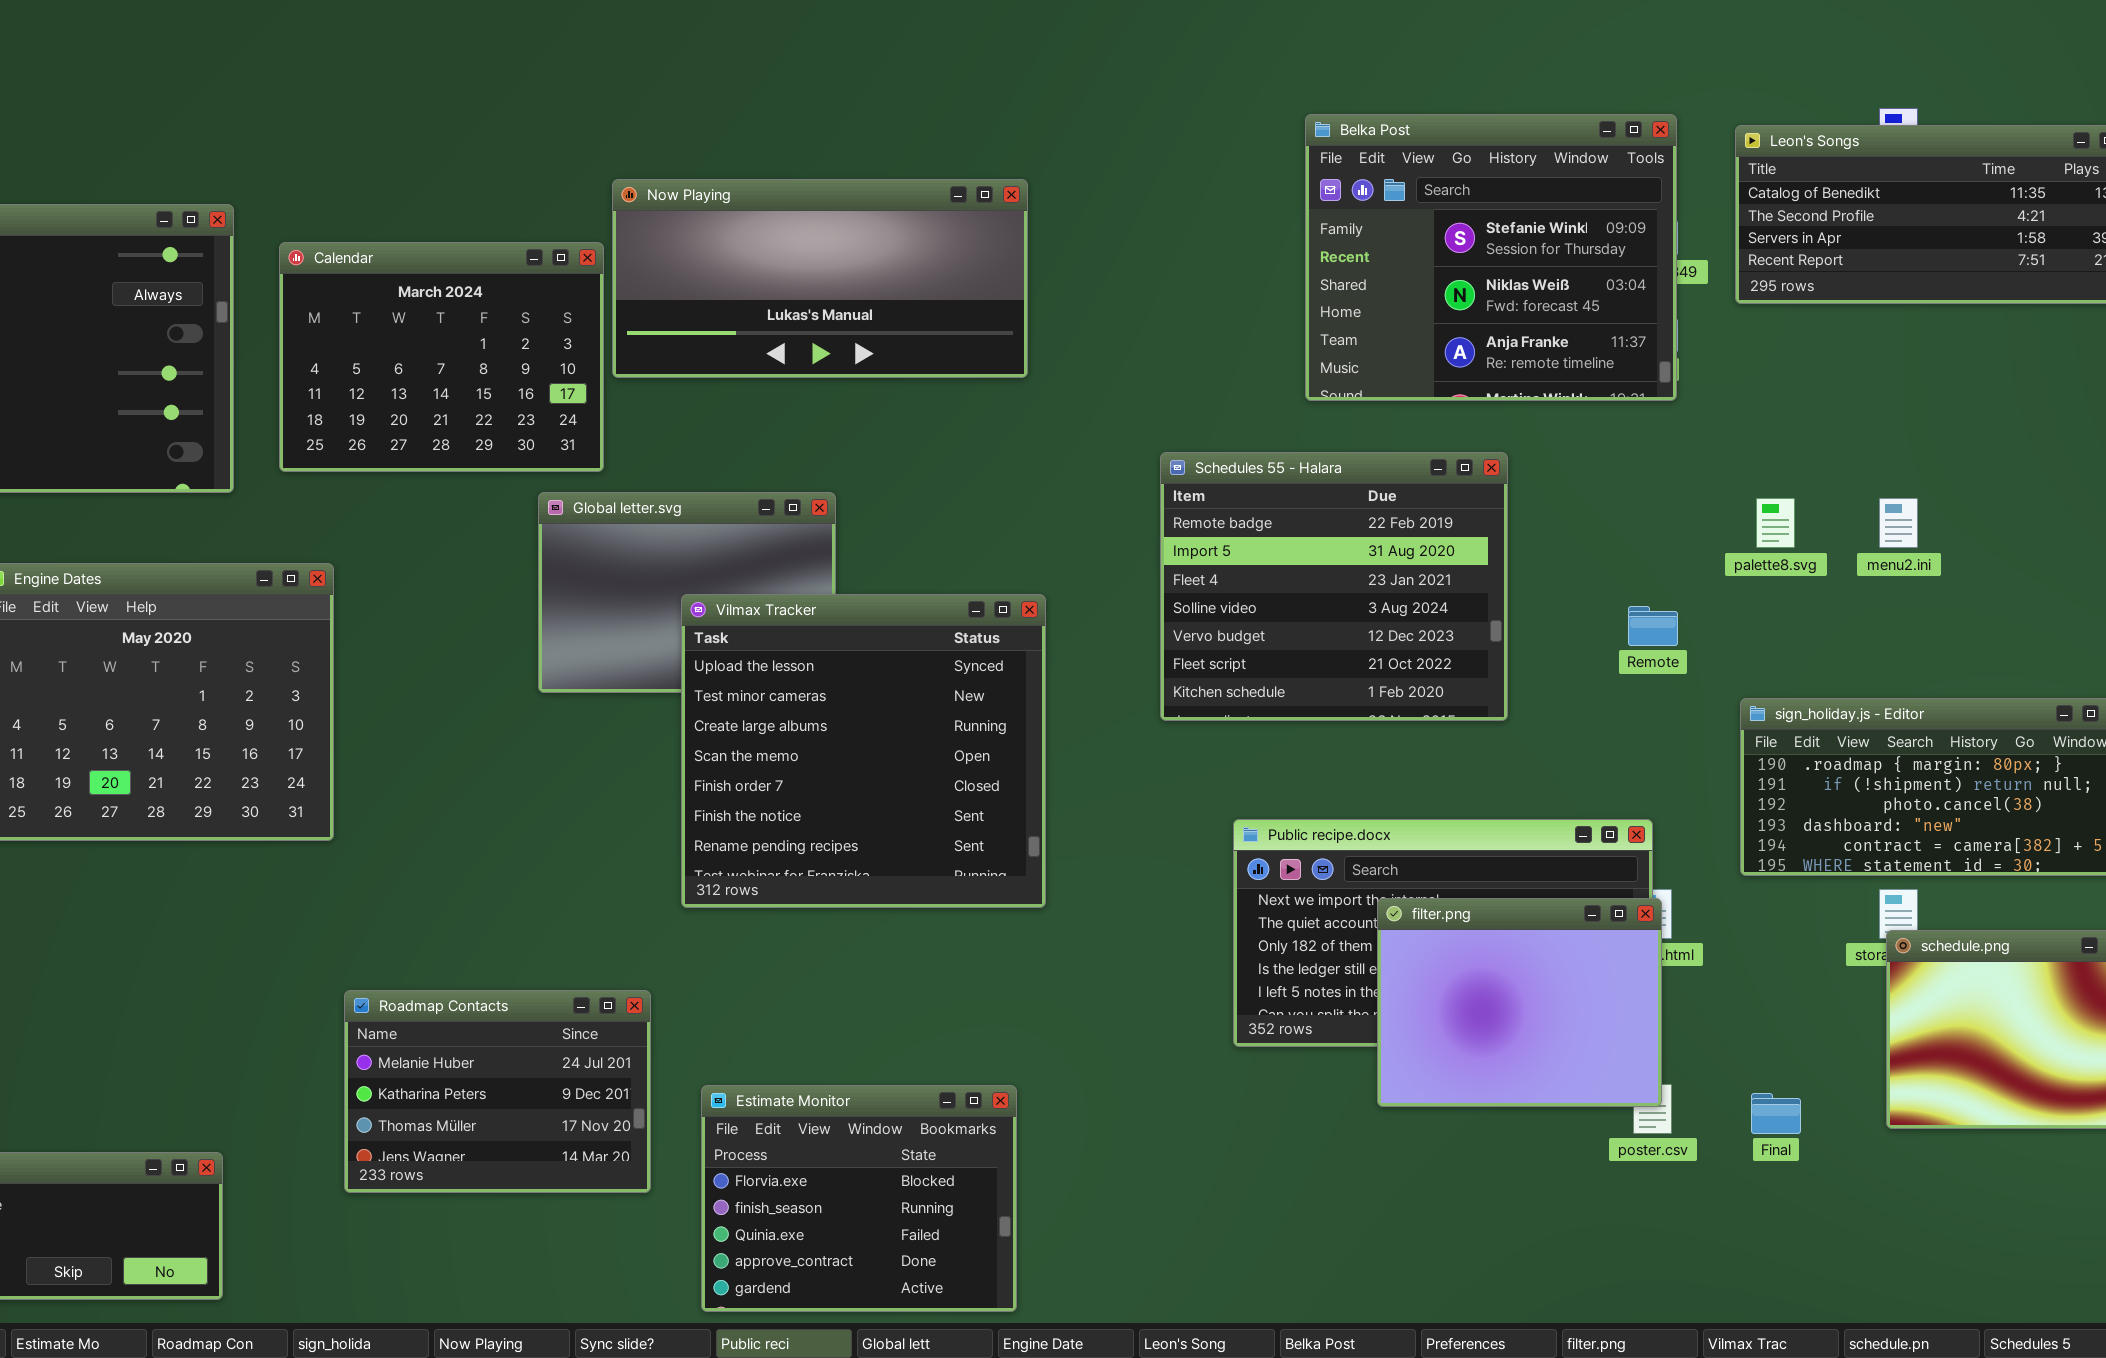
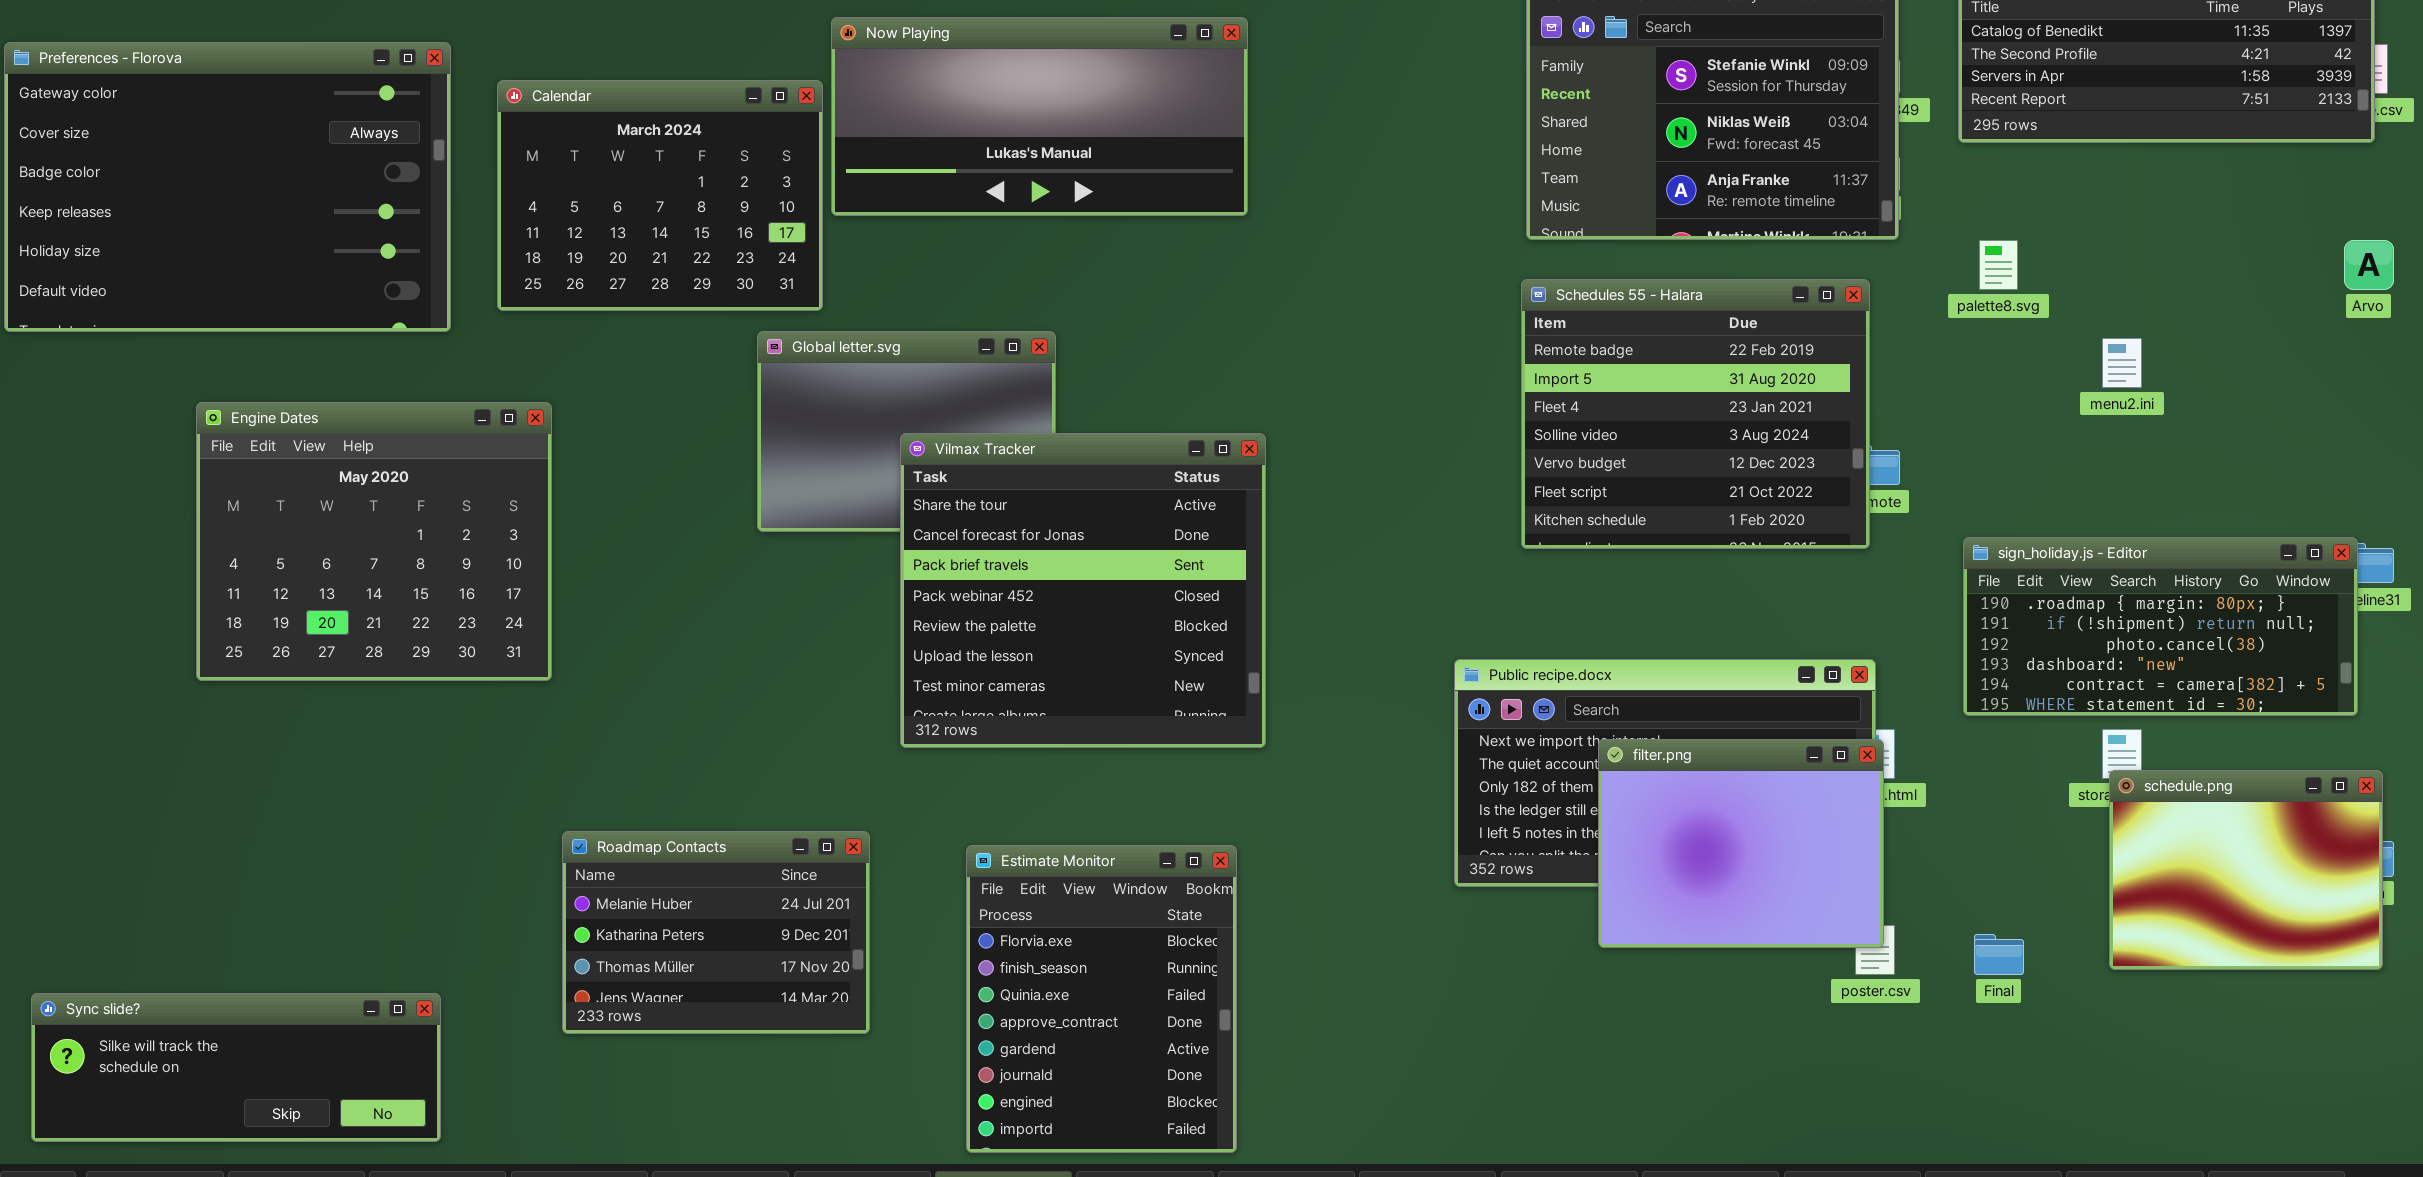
Schedules 55 - Halara: [1160,452,1508,721] -> [1521,279,1870,549], moved
palette8.svg: [1756,498,1795,548] -> [1979,240,2018,290], moved
Vilmax Tracker: [681,594,1046,908] -> [900,433,1266,748], scrolled up 5 rows
Estimate Monitor: [701,1085,1017,1312] -> [966,845,1237,1153], resized

